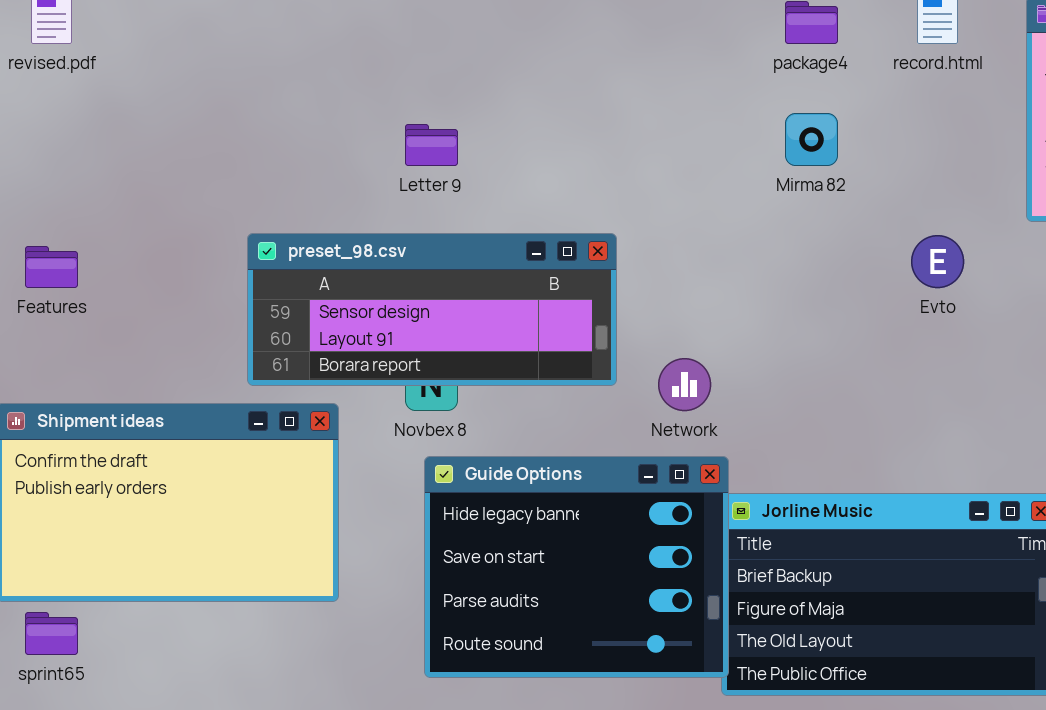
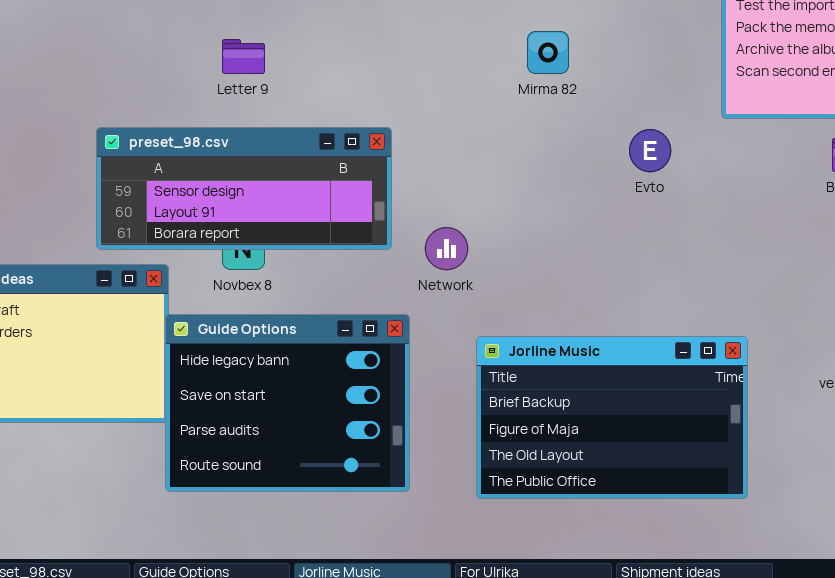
Guide Options: [424,456,729,678] -> [165,314,410,492], moved

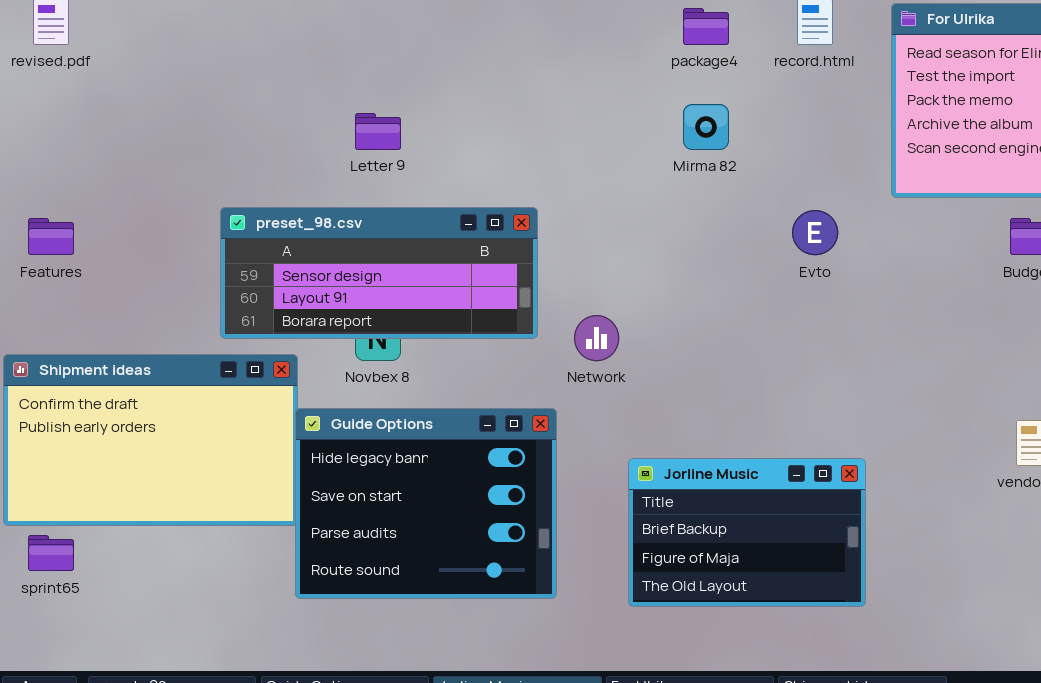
Jorline Music: [476,336,748,499] -> [628,458,866,607], resized

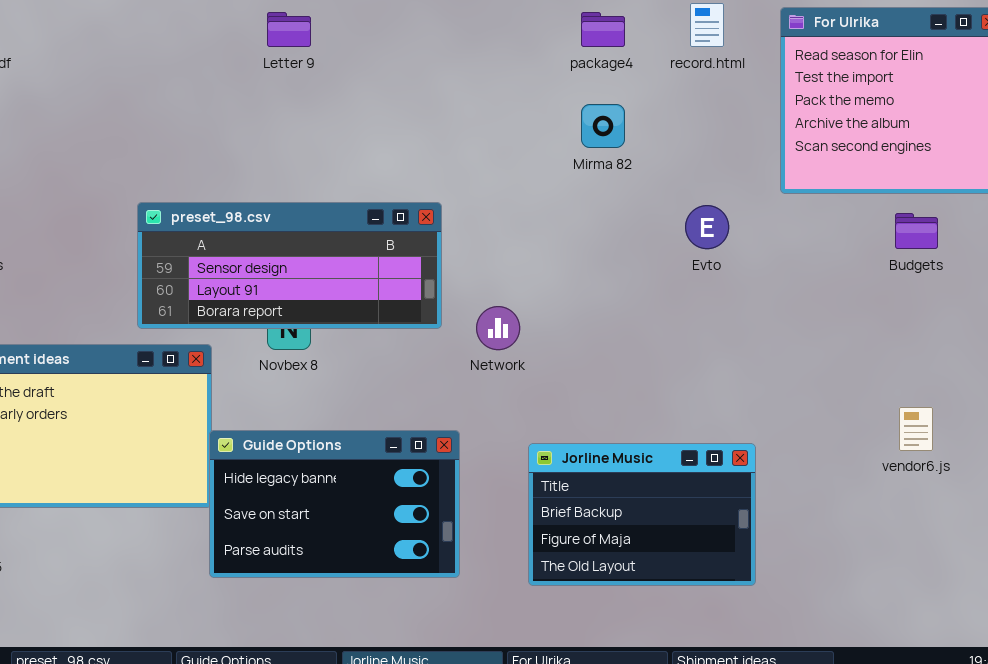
Letter 9: [355,113,401,150] -> [267,12,311,47], moved
Guide Options: [295,408,557,599] -> [209,430,460,578], resized

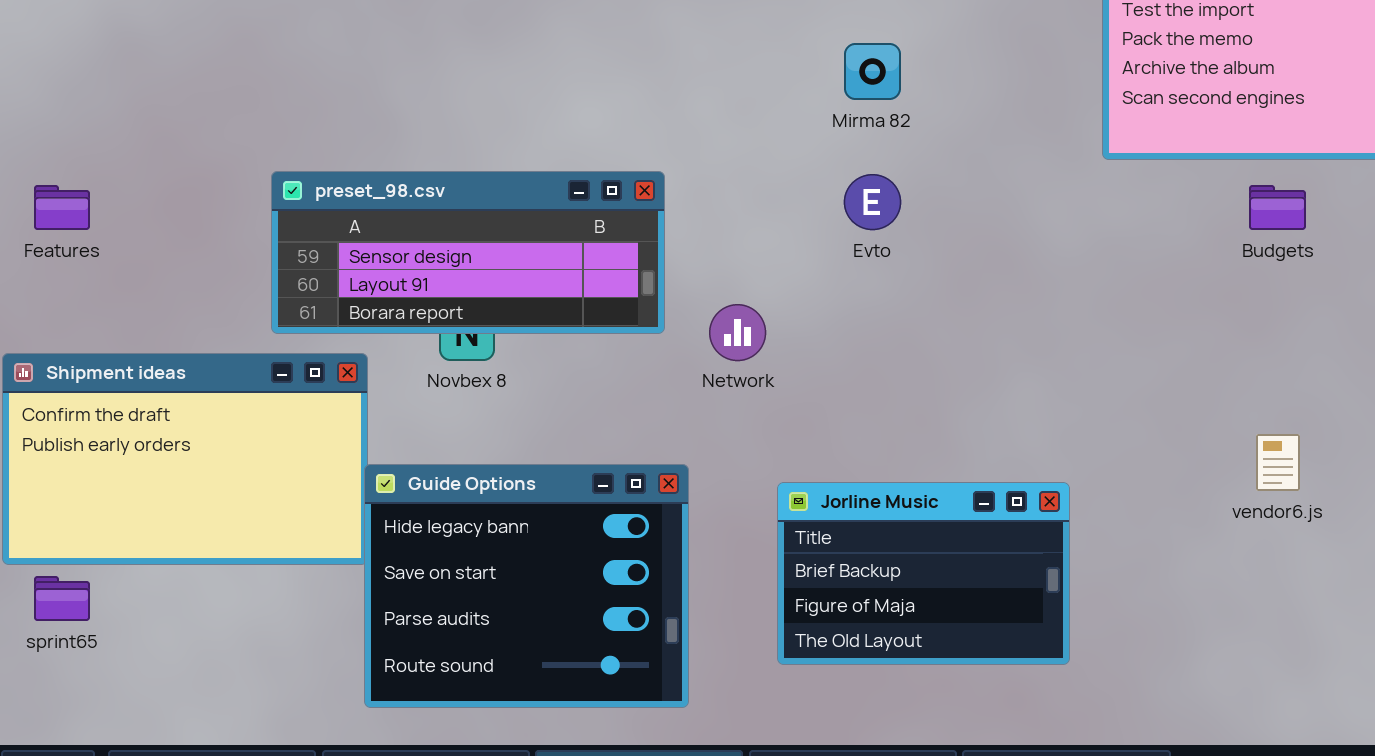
Evto: [685,205,729,249] -> [844,174,901,230], moved
Guide Options: [209,430,460,578] -> [364,464,689,708], resized

